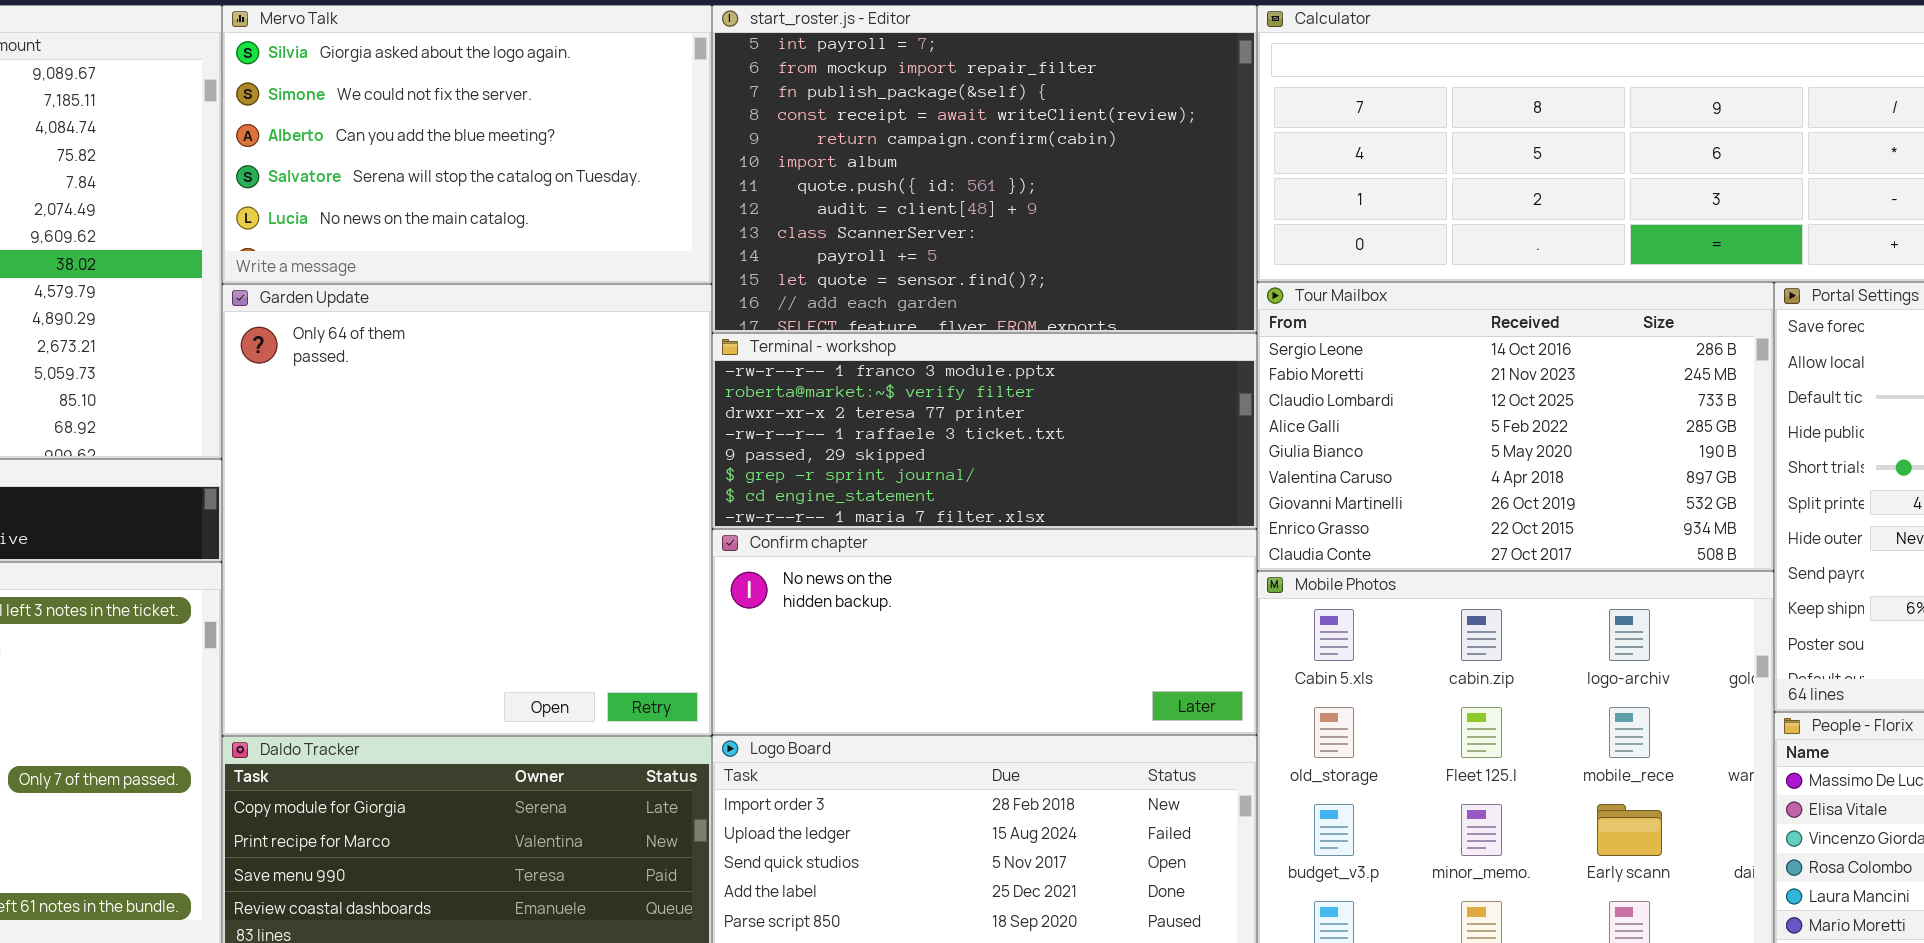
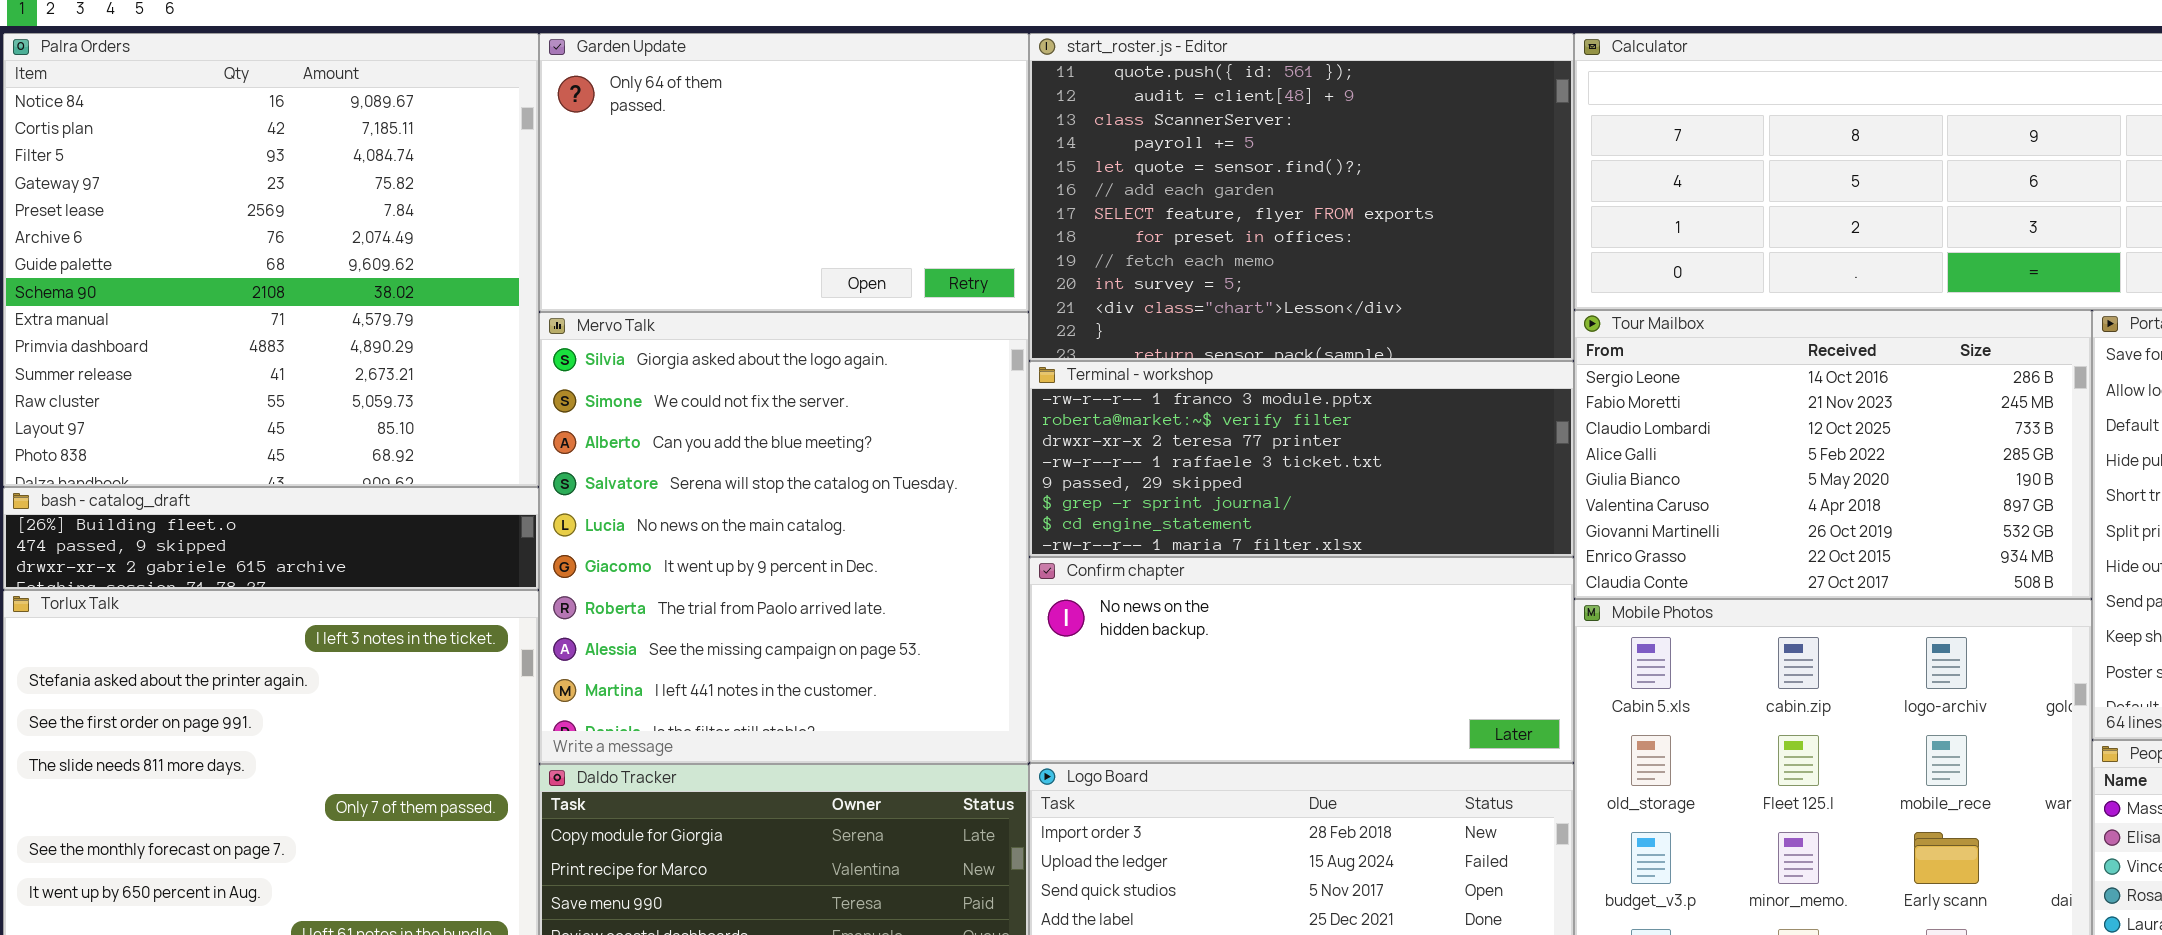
Mervo Talk: [222,5,712,284] -> [539,312,1029,764], moved, resized
start_roster.js - Editor: [712,5,1257,333] -> [1029,33,1574,361], scrolled down 6 rows
Garden Update: [222,284,712,736] -> [539,33,1029,312], moved, resized

